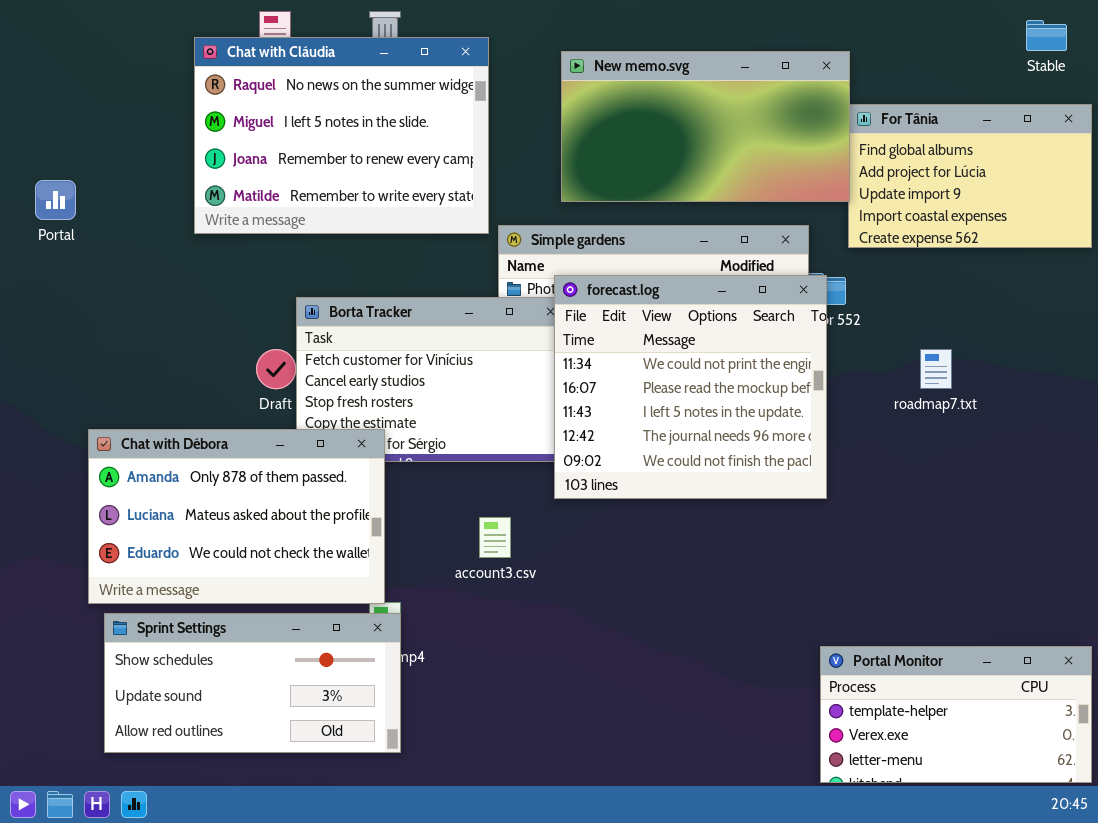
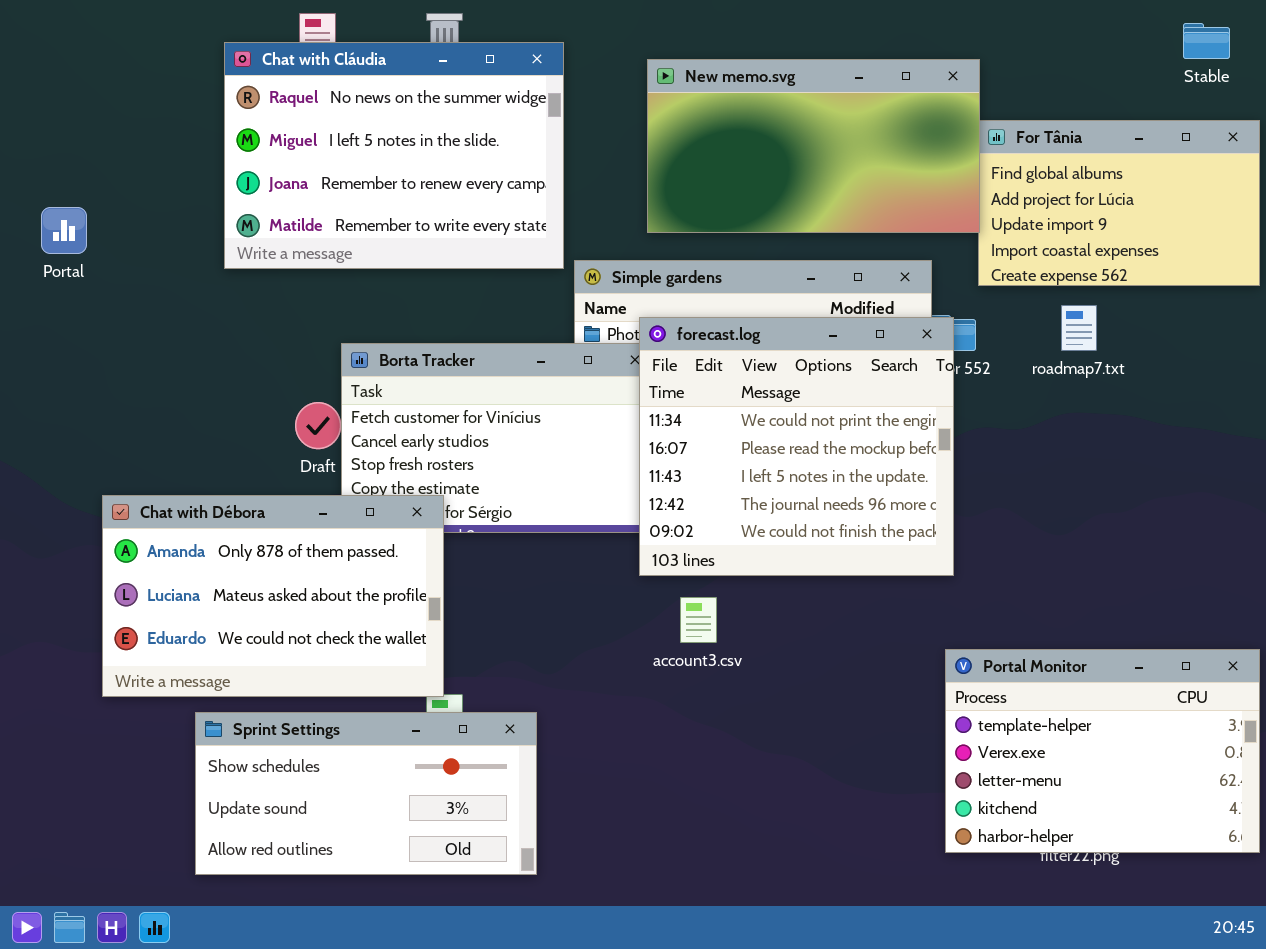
roadmap7.txt: [920,349,952,389] -> [1061,305,1097,351], moved
account3.csv: [479,517,511,558] -> [680,597,717,643], moved
Sprint Settings: [104,613,401,753] -> [195,712,537,875], moved
Portal Monitor: [820,646,1092,783] -> [945,649,1260,853], moved, resized

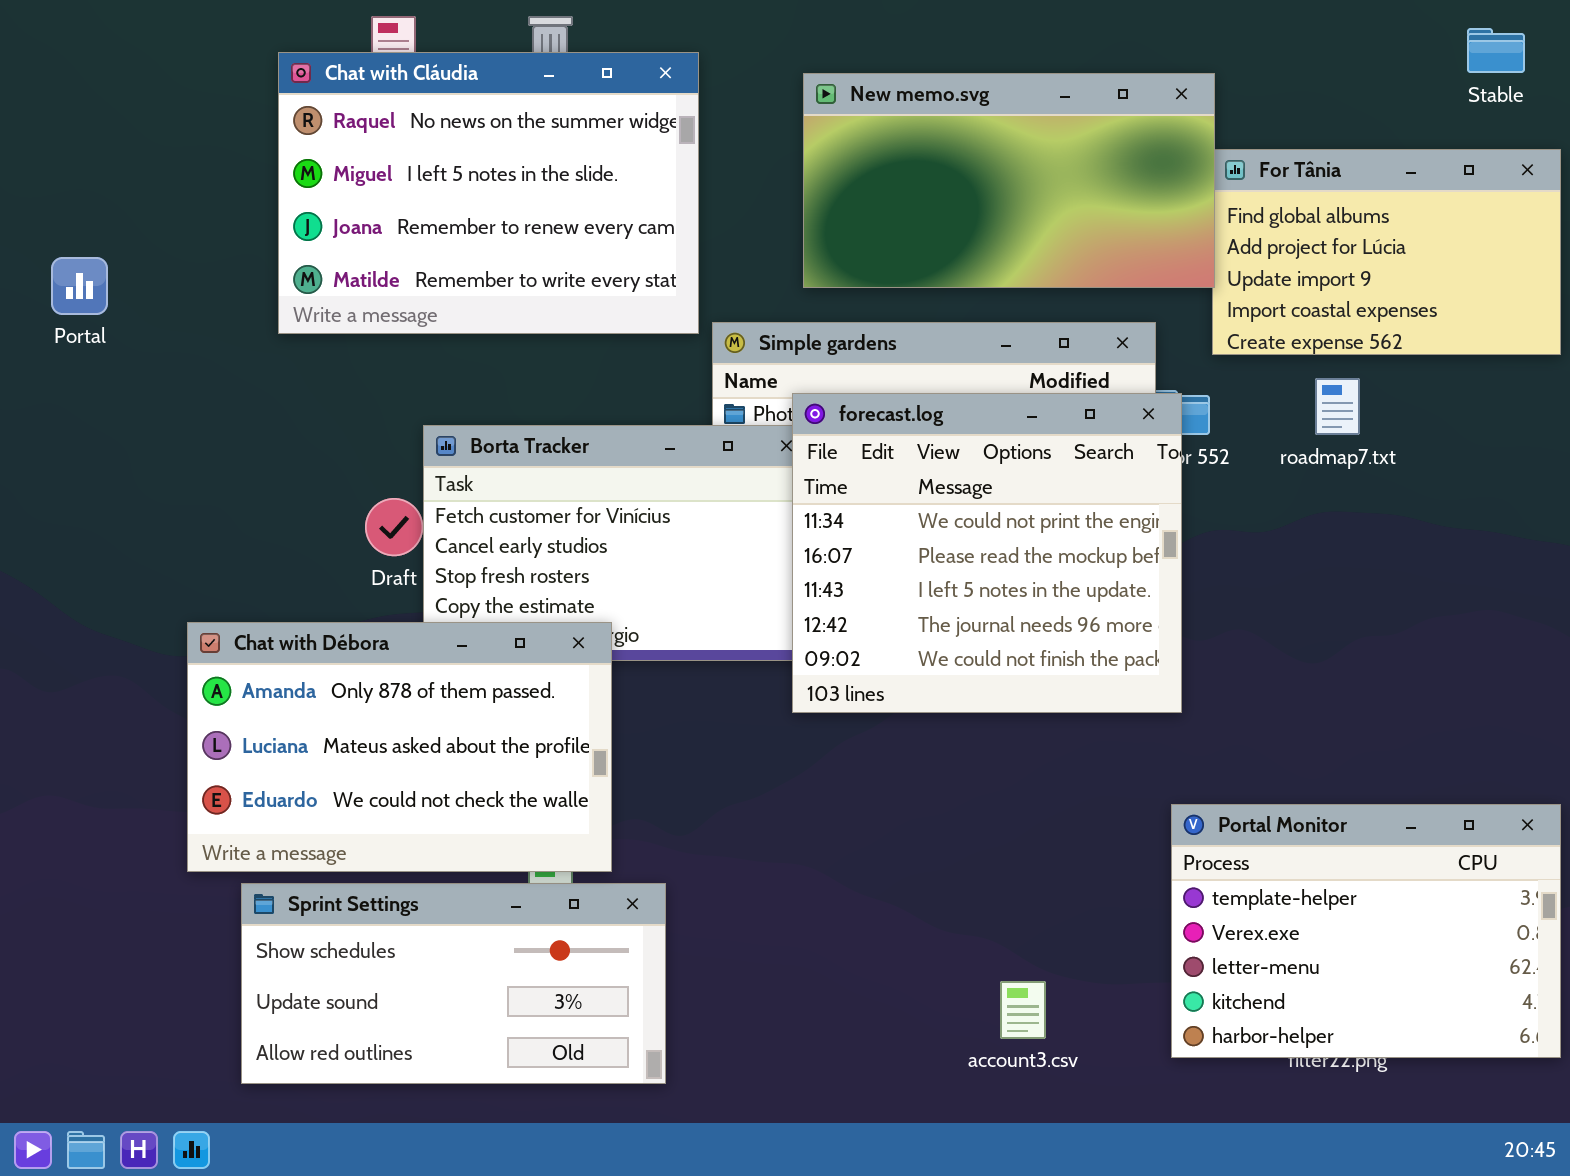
Chat with Débora: [102,495,444,697] -> [187,622,612,872], moved
account3.csv: [680,597,717,643] -> [1000,981,1046,1039], moved

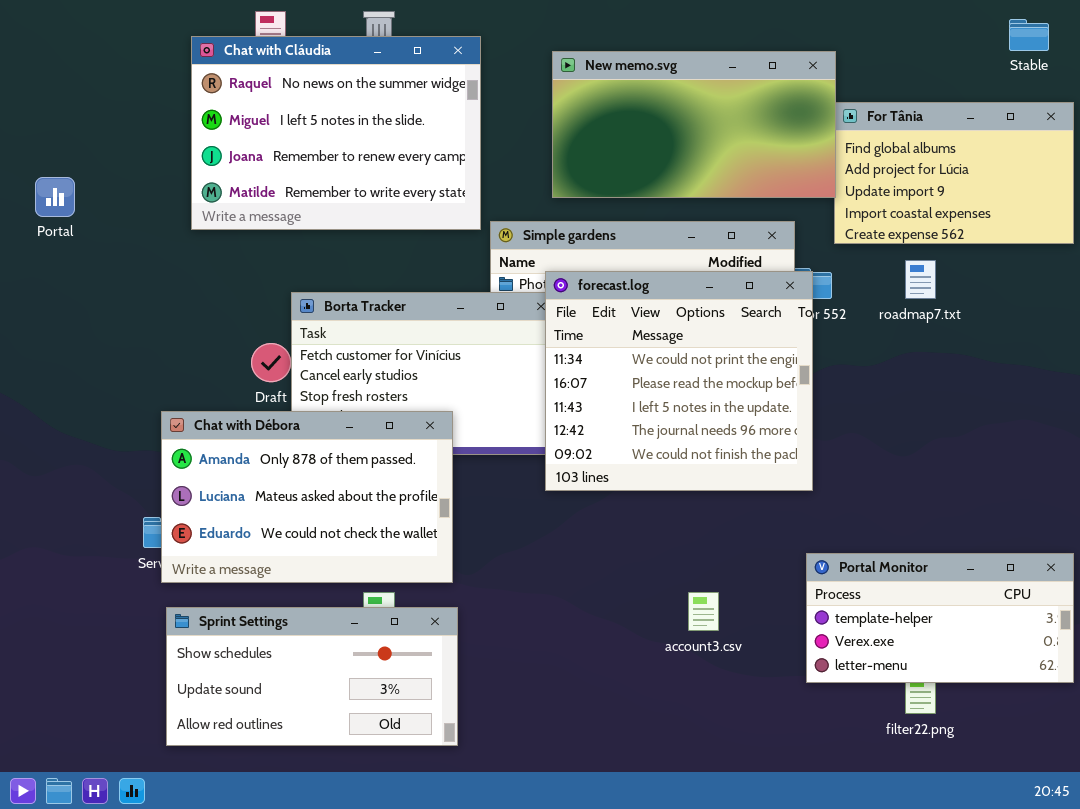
Chat with Débora: [187,622,612,872] -> [161,411,453,583], moved
Portal Monitor: [1171,804,1561,1058] -> [806,553,1074,683], resized
account3.csv: [1000,981,1046,1039] -> [688,592,719,631], moved

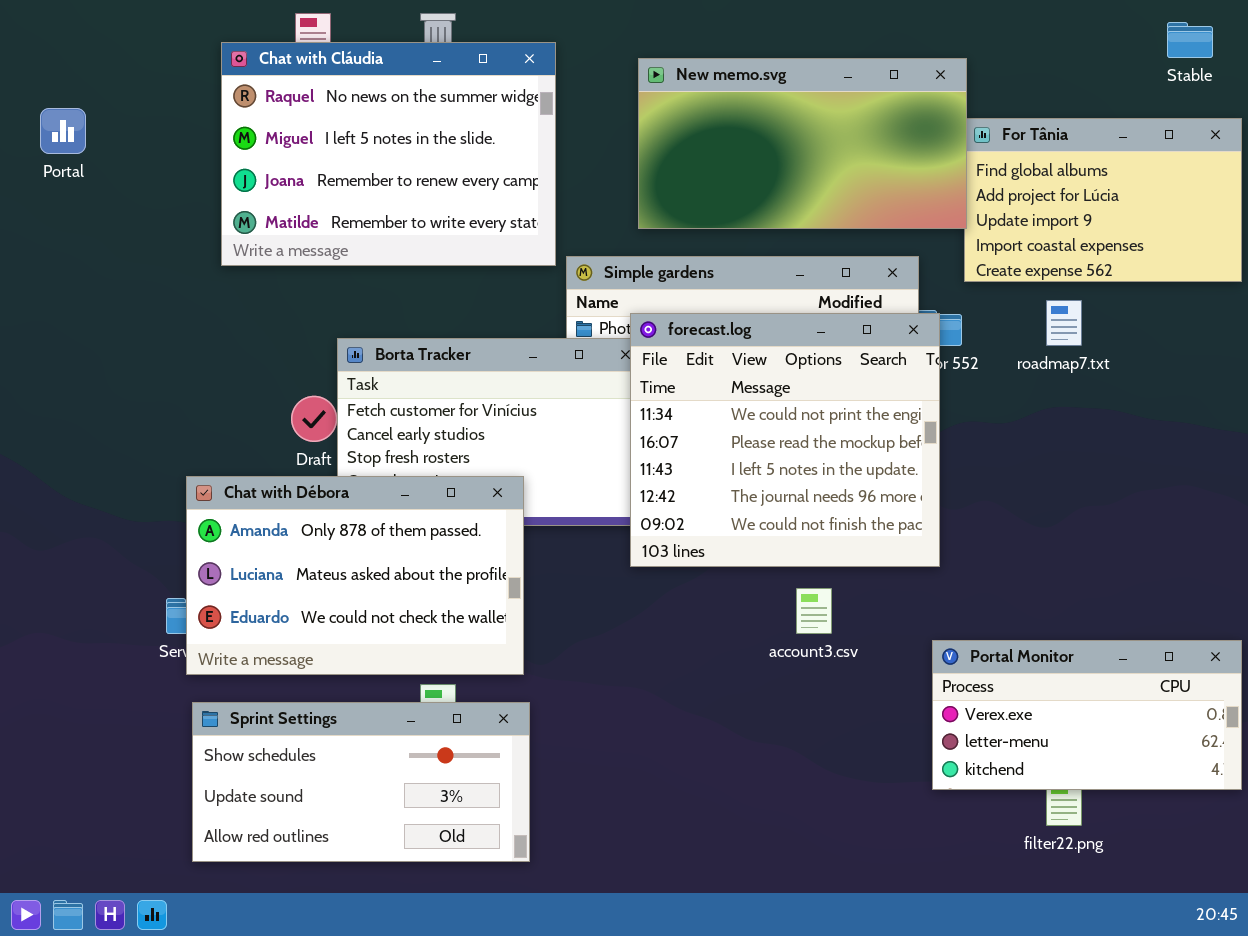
Portal: [35,177,75,217] -> [40,108,86,154], moved
Portal Monitor: [806,553,1074,683] -> [932,640,1242,790], scrolled down 1 row
account3.csv: [688,592,719,631] -> [796,588,832,634], moved

